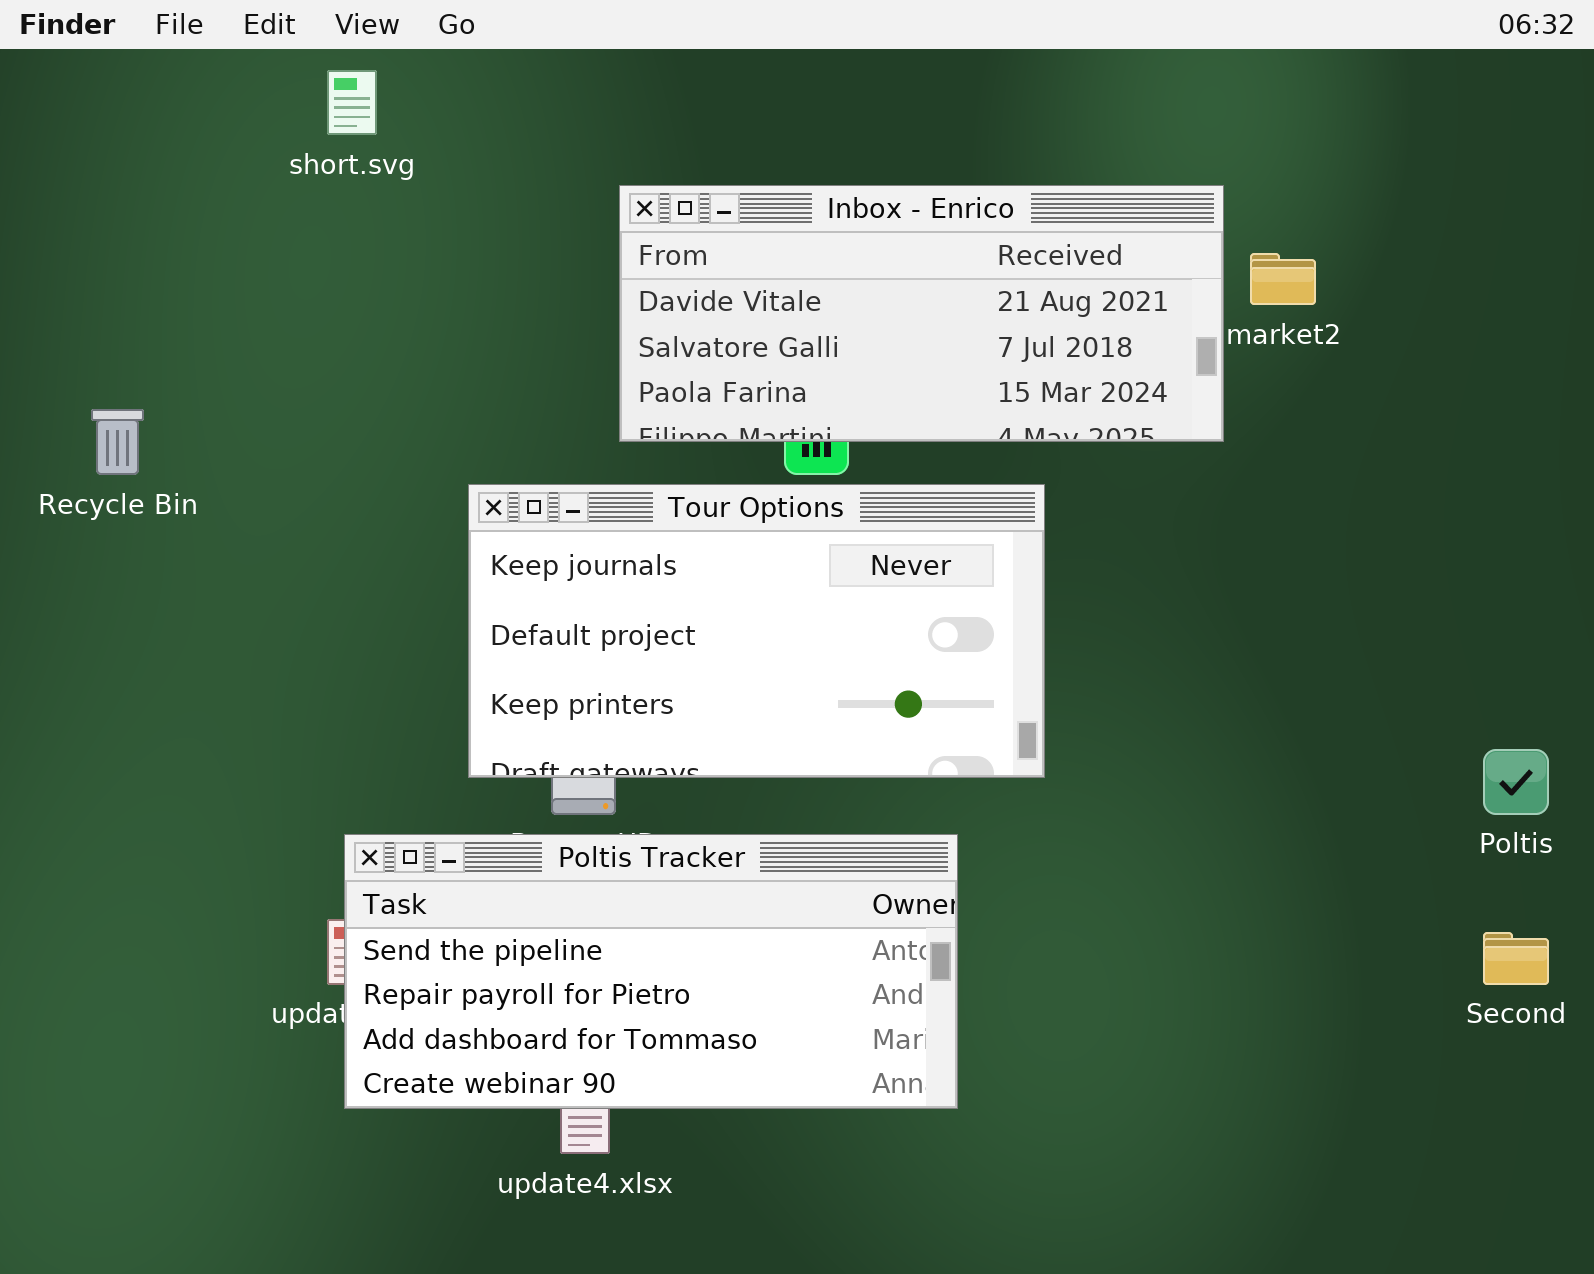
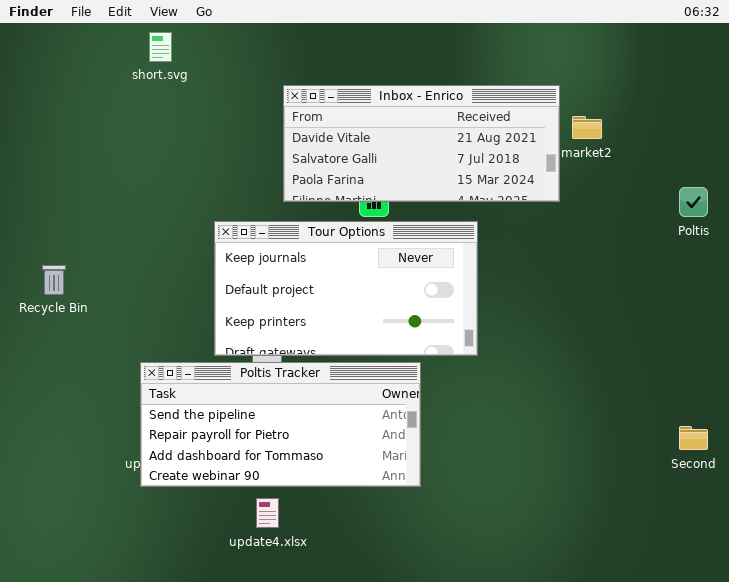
Recycle Bin: [91,409,144,475] -> [42,265,66,295], moved
Poltis: [1483,749,1549,815] -> [679,187,708,217], moved
Poltis Tracker: [344,834,958,1109] -> [140,362,421,487], moved

